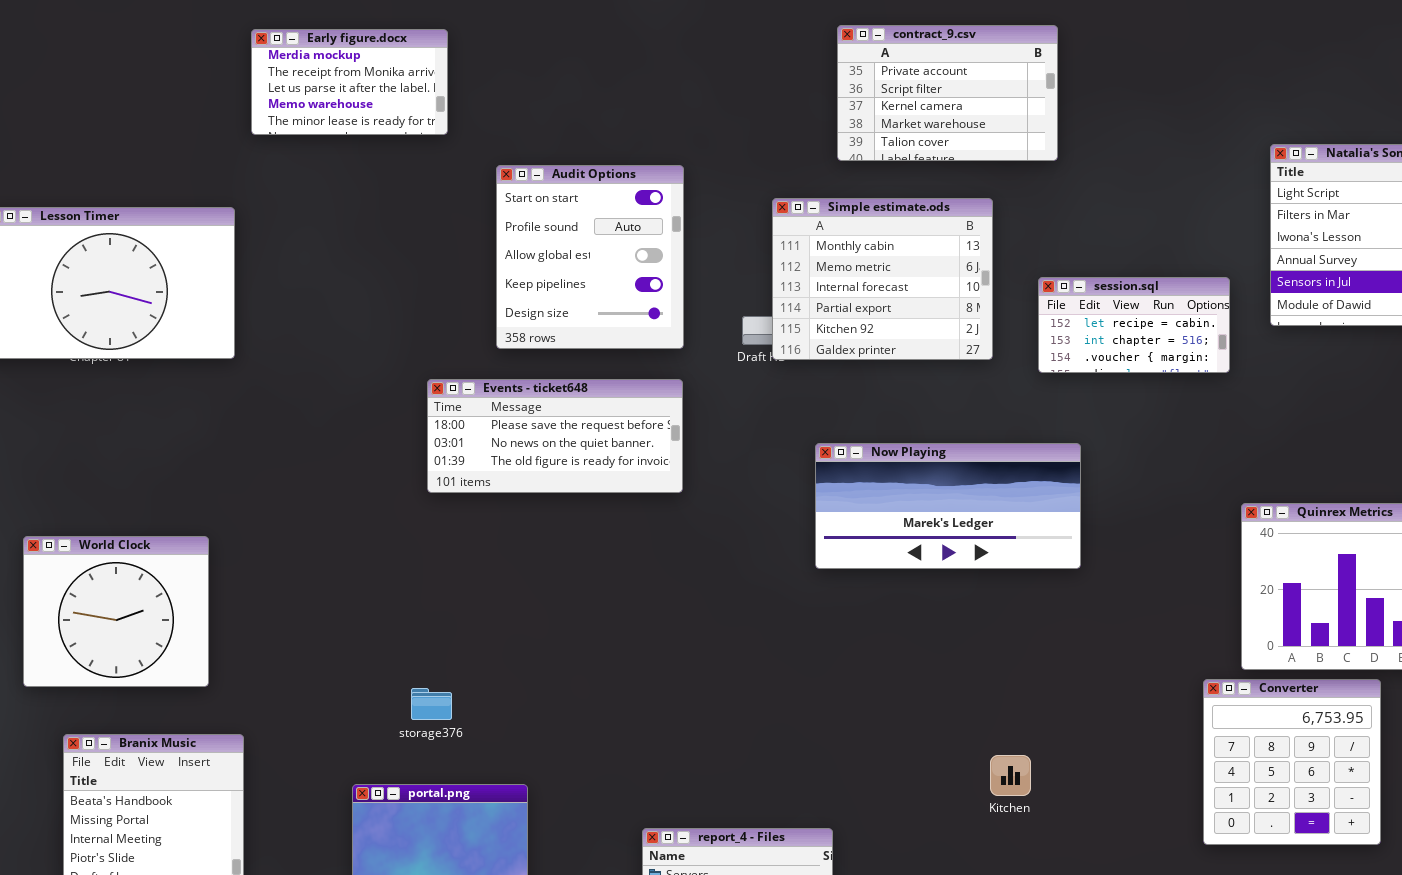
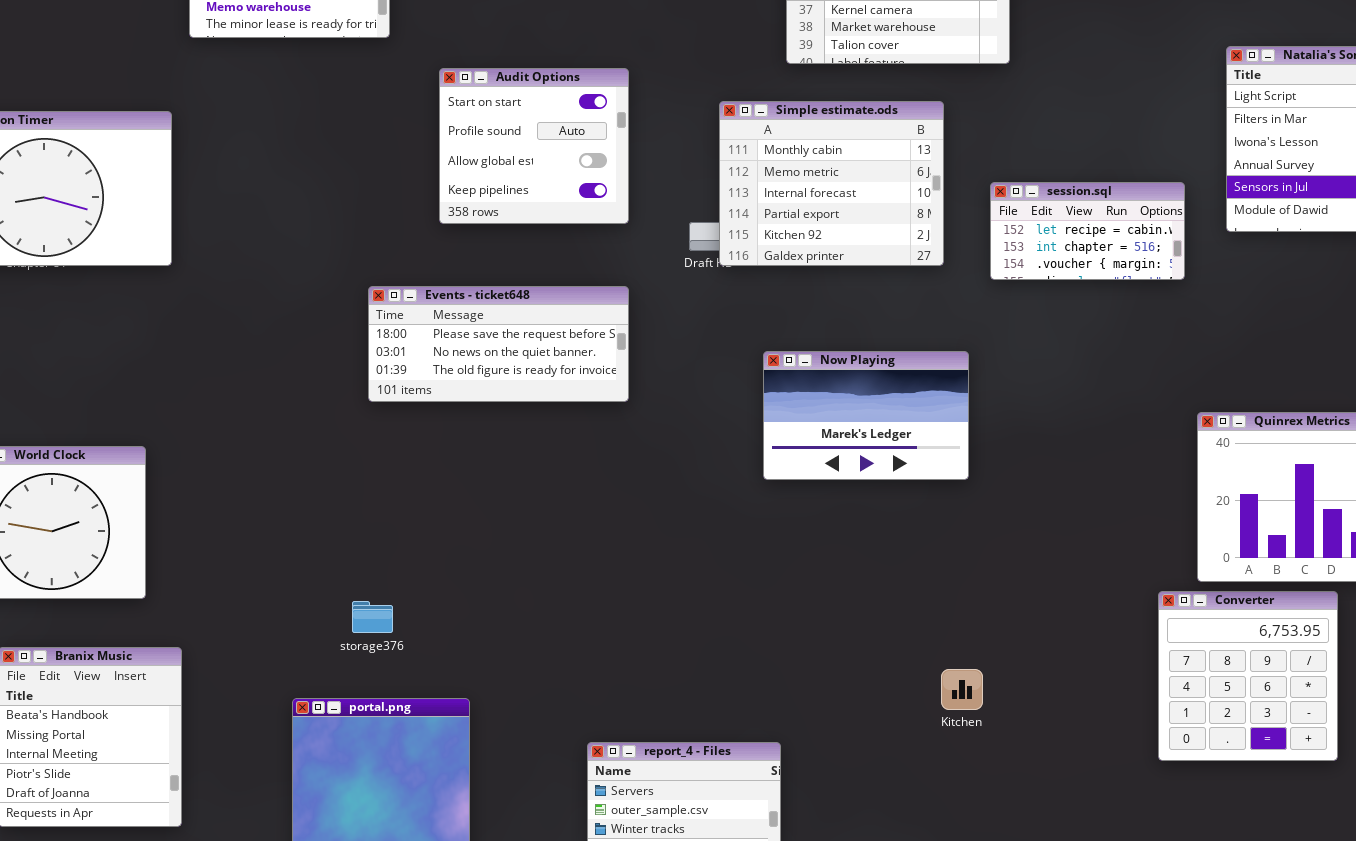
Audit Options: [496,165,684,349] -> [439,68,629,224], resized
Now Playing: [815,443,1081,569] -> [763,351,969,480], resized

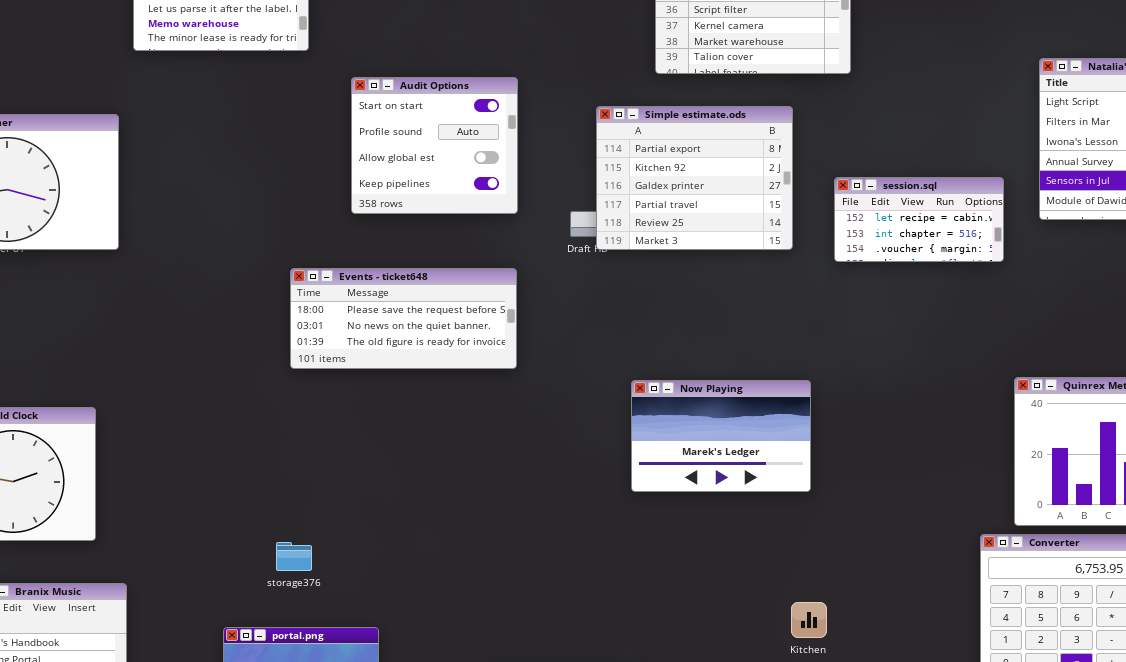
Simple estimate.ods: [719,101,944,266] -> [596,106,793,250], scrolled down 3 rows
Now Playing: [763,351,969,480] -> [631,380,811,492], moved

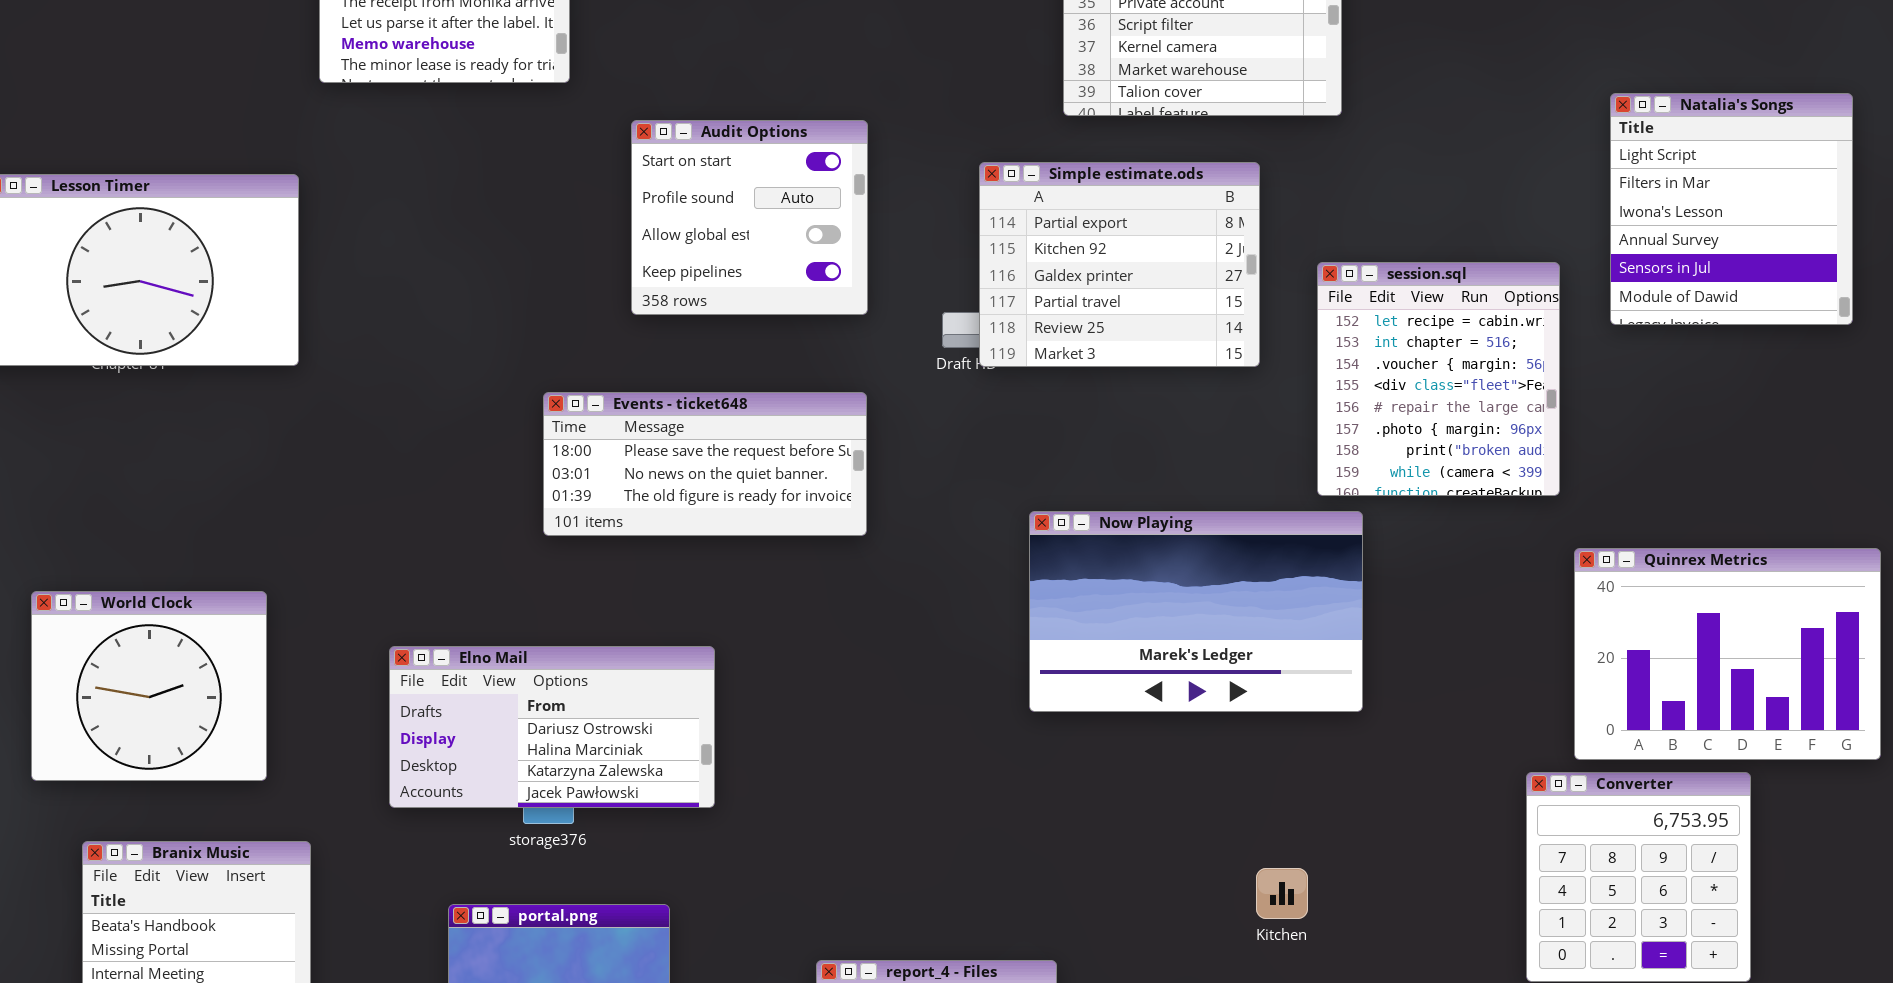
session.sql: [834,177,1004,262] -> [1317,262,1560,496], resized
Now Playing: [631,380,811,492] -> [1029,511,1363,712], resized
Elno Mail: none -> [389,646,715,808], opened

